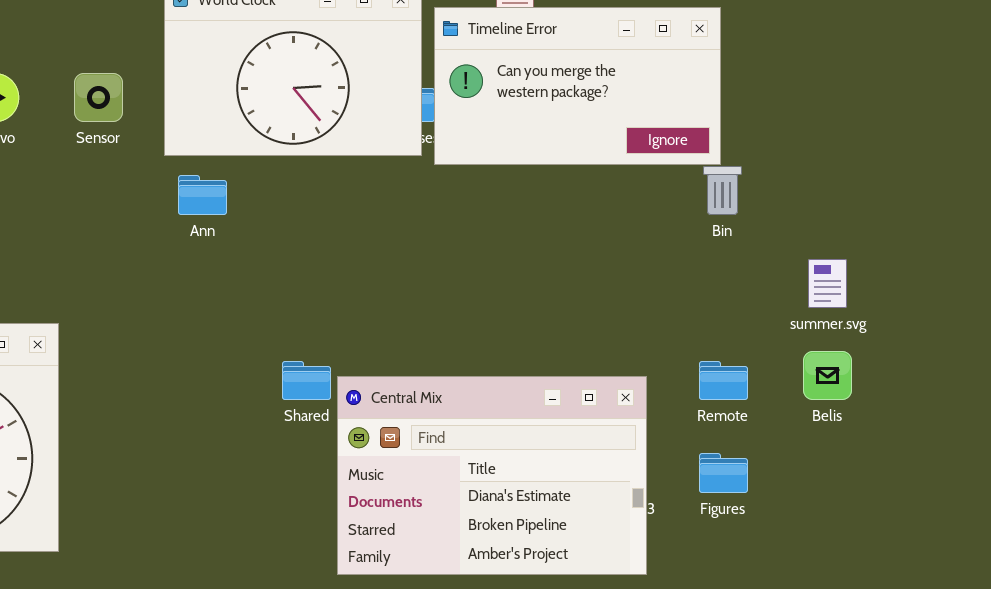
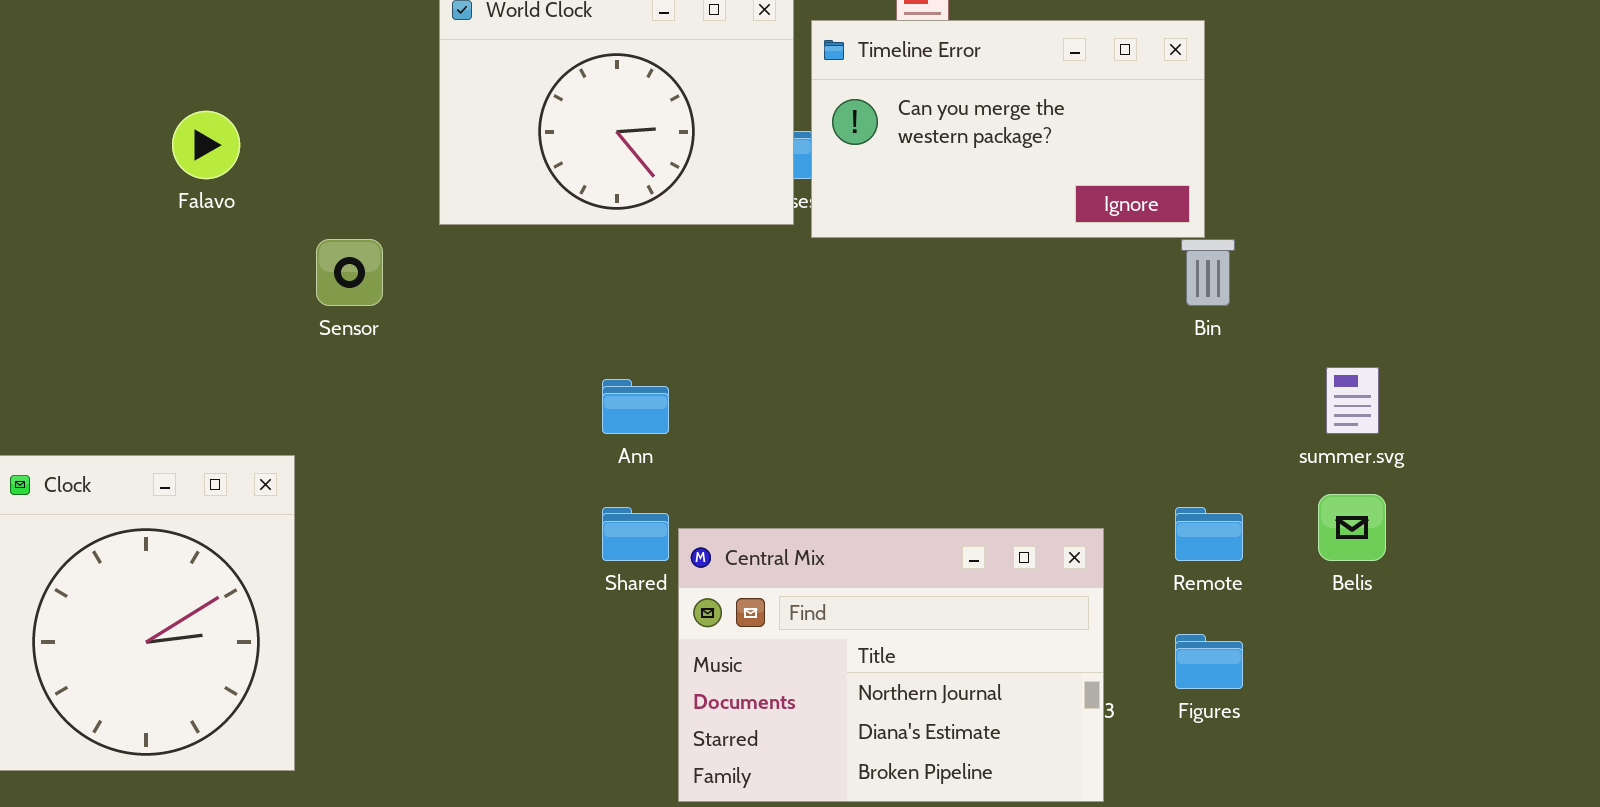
Sensor: [74,73,123,122] -> [316,239,383,306], moved
Ann: [178,175,227,215] -> [602,379,669,434], moved
Central Mix: [337,376,647,575] -> [678,528,1104,802], scrolled up 1 row

